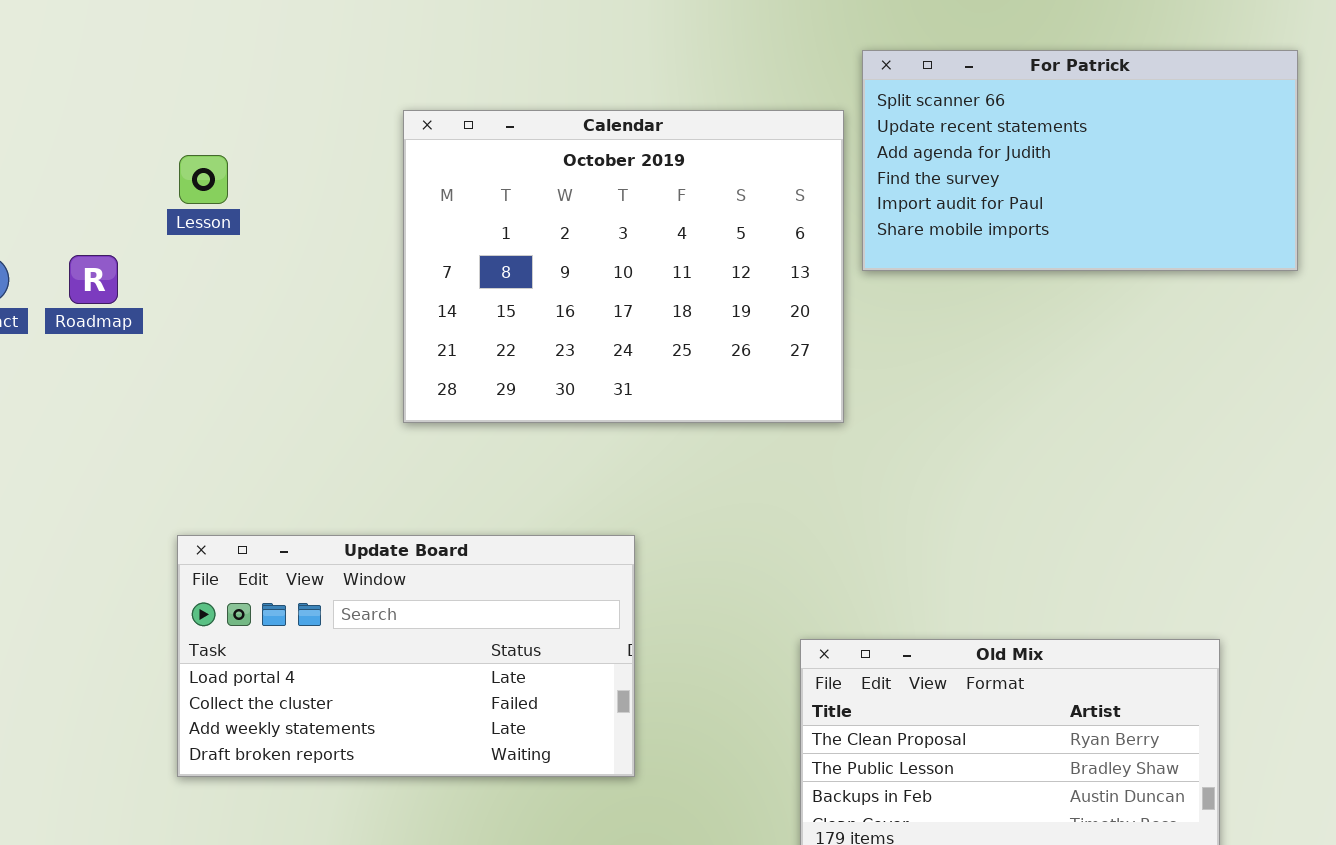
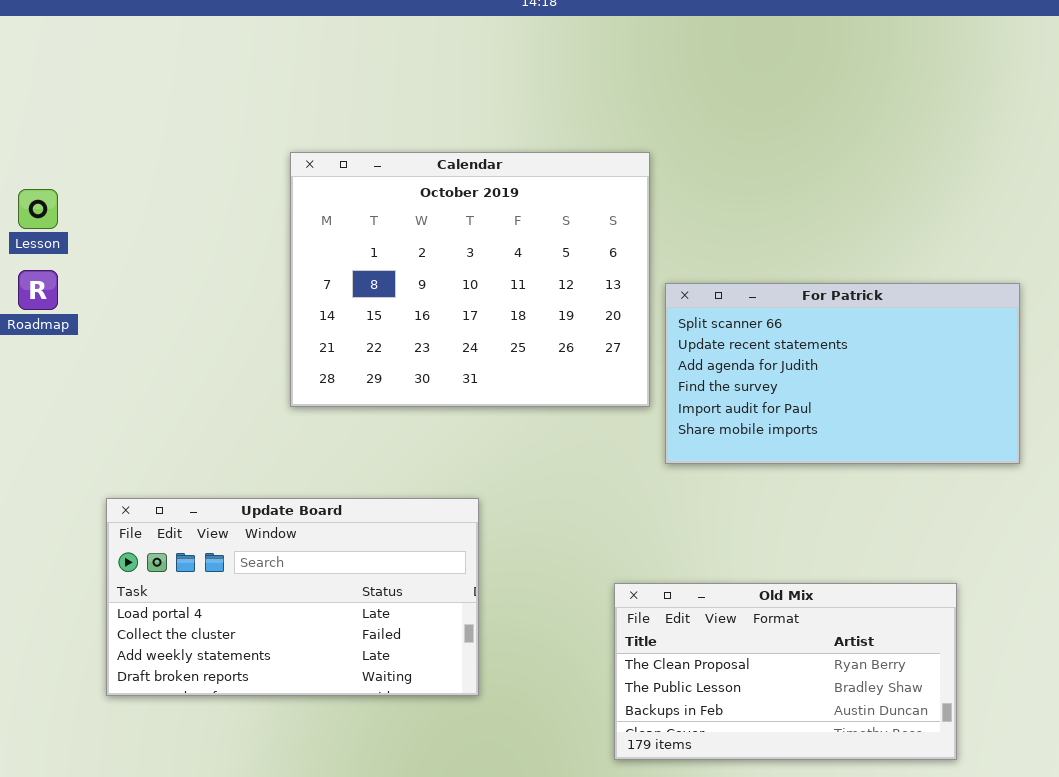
For Patrick: [862,50,1298,271] -> [665,283,1020,464], moved
Lesson: [179,155,228,204] -> [18,189,58,229], moved

